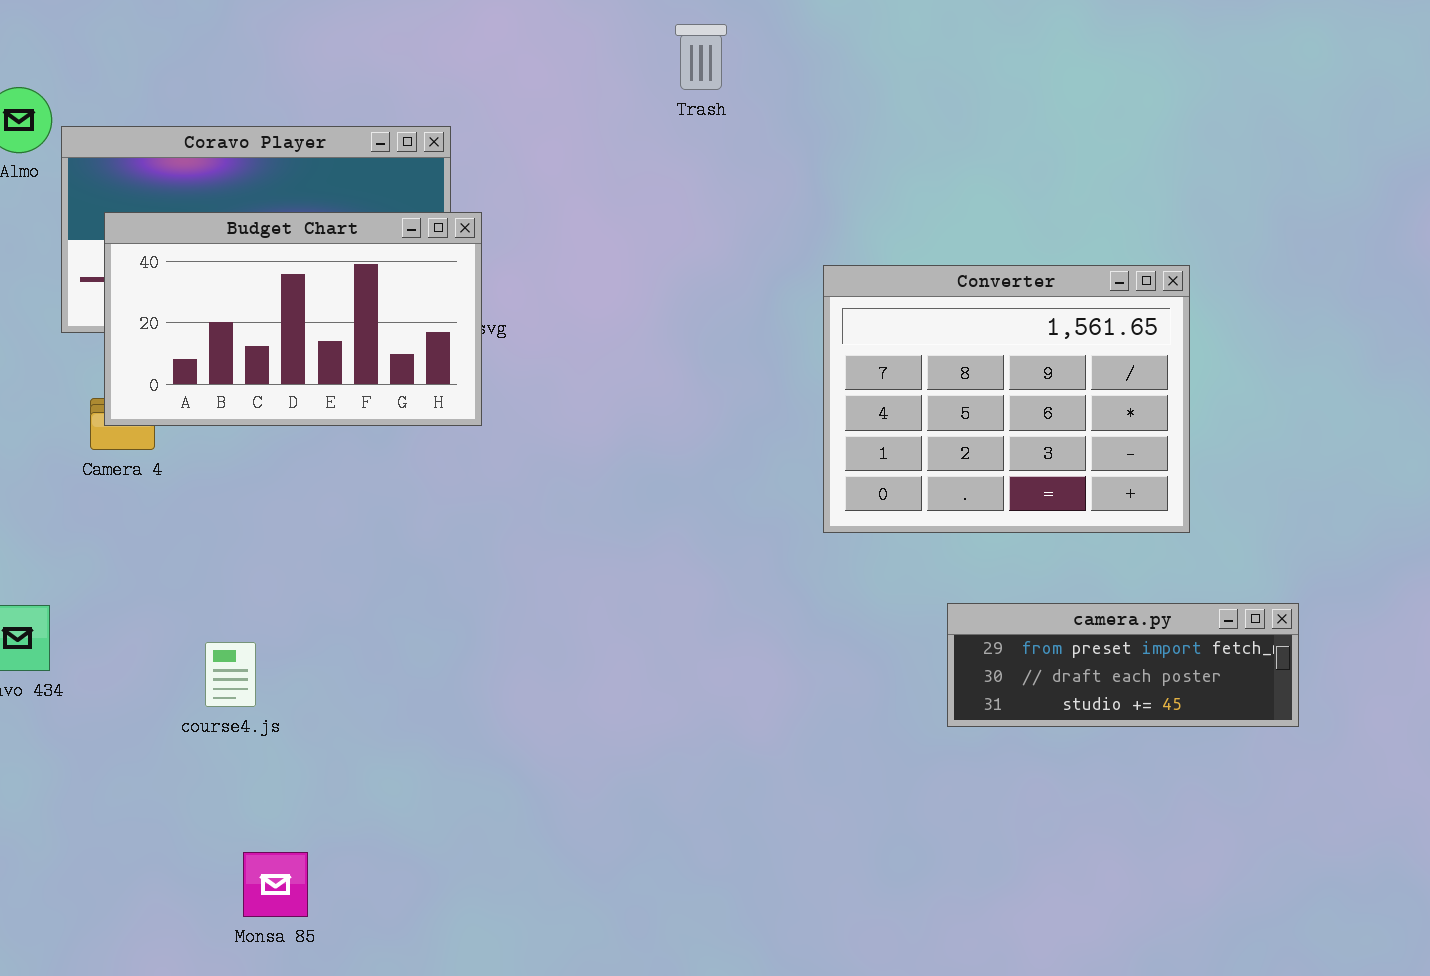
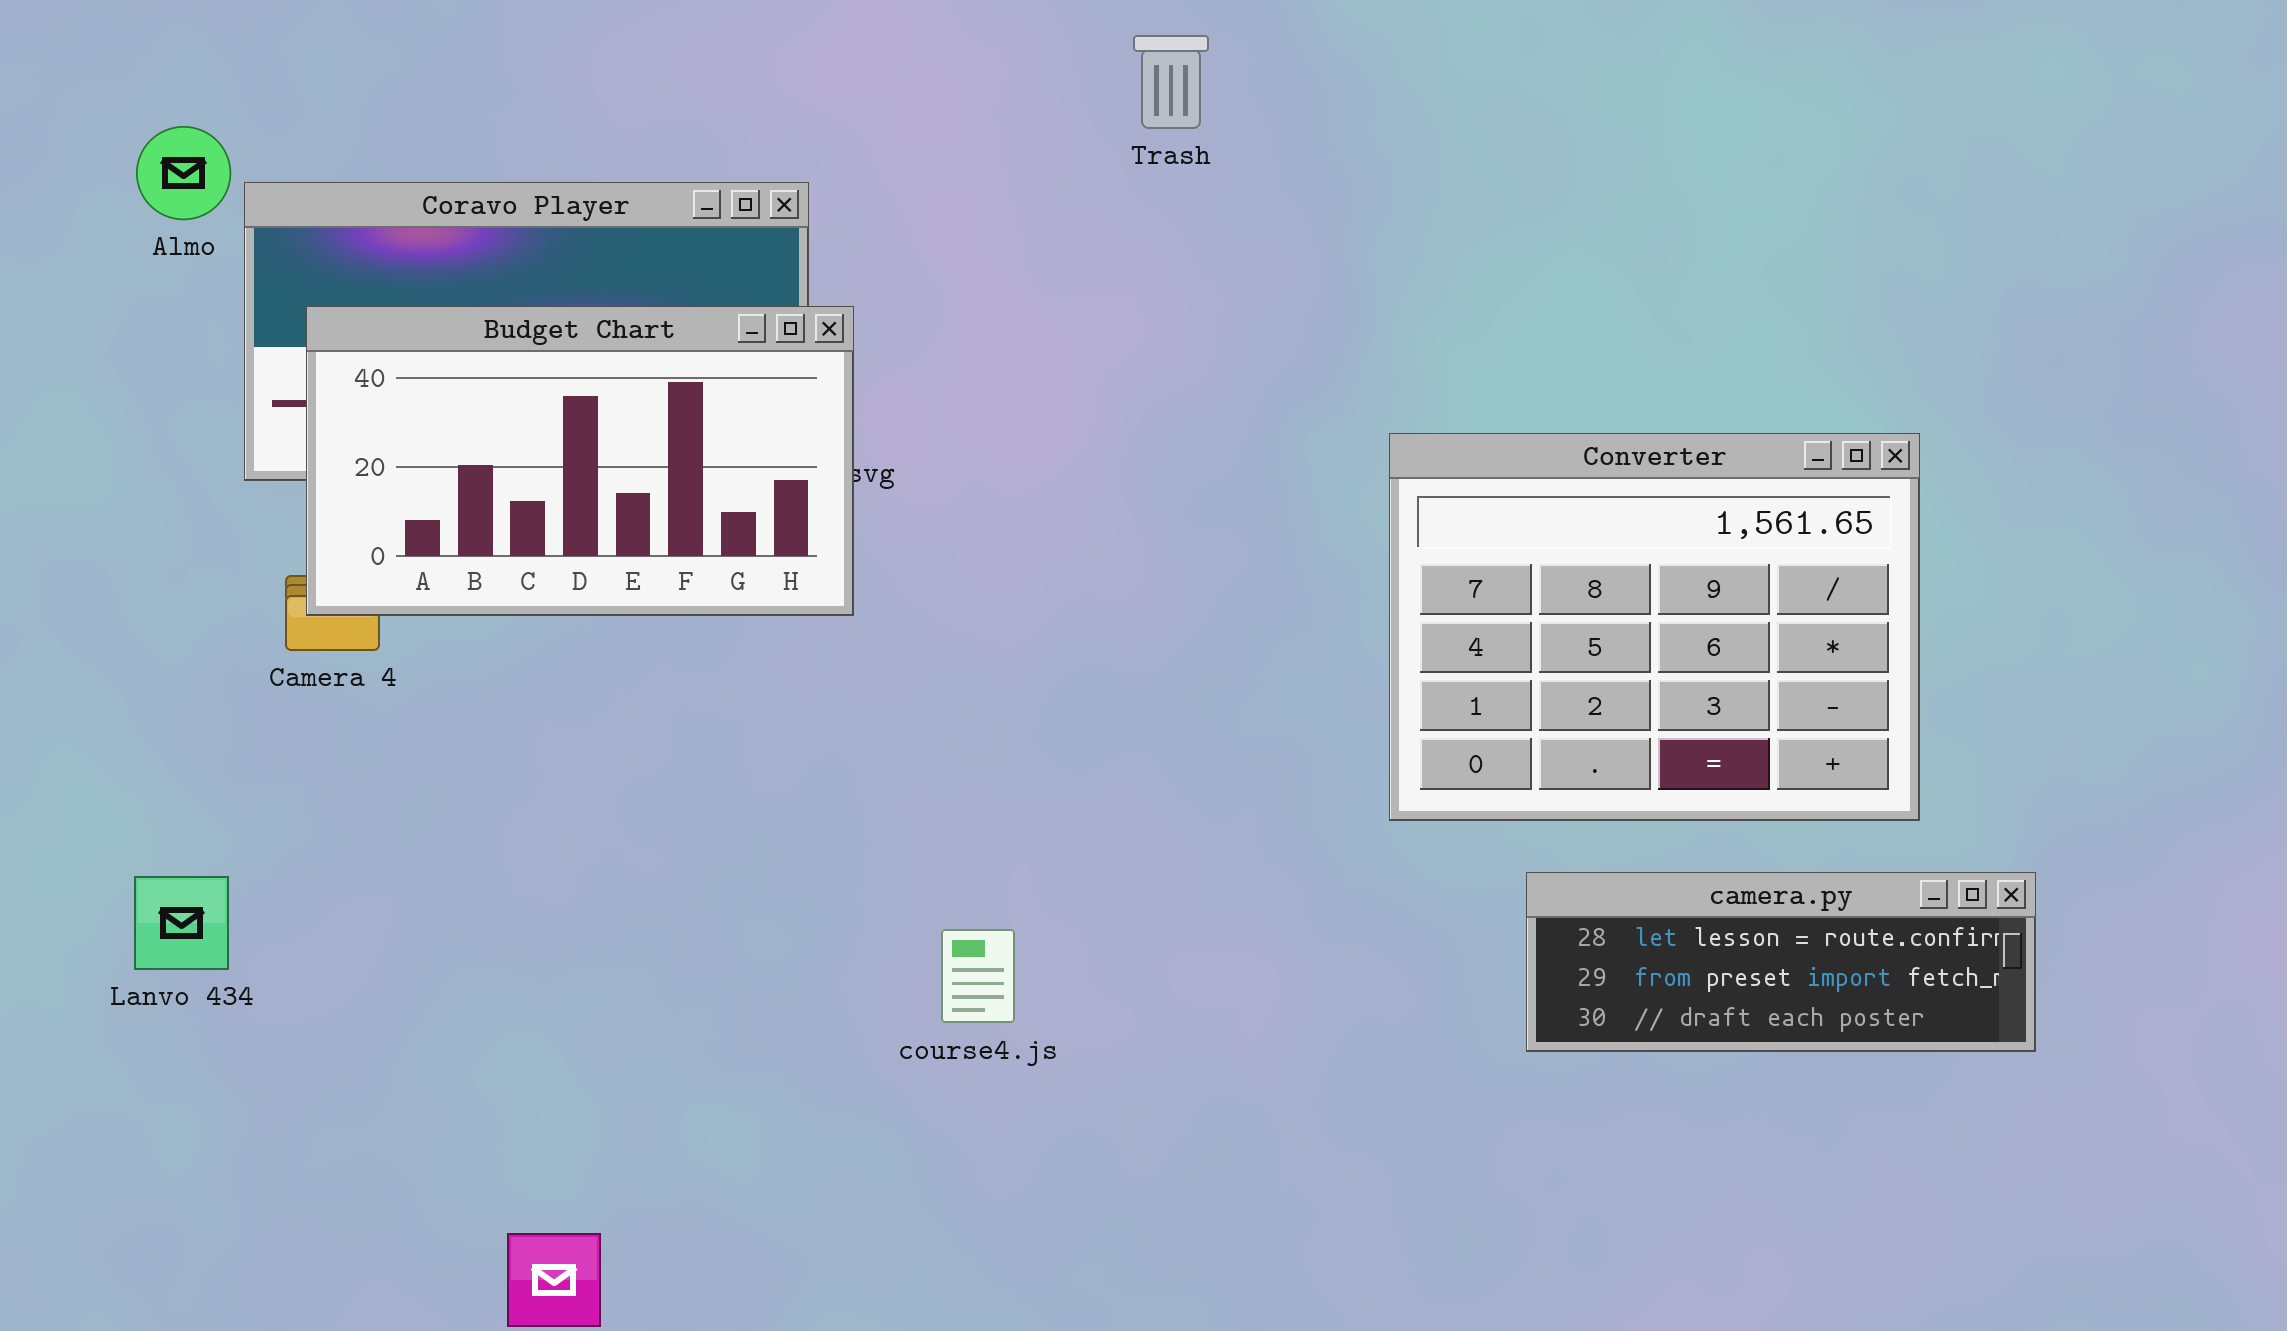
Converter: [823,265,1190,533] -> [1389,433,1920,821], moved
camera.py: [947,603,1299,727] -> [1526,872,2036,1052], scrolled up 1 row
course4.js: [205,642,256,707] -> [941,929,1015,1023], moved

